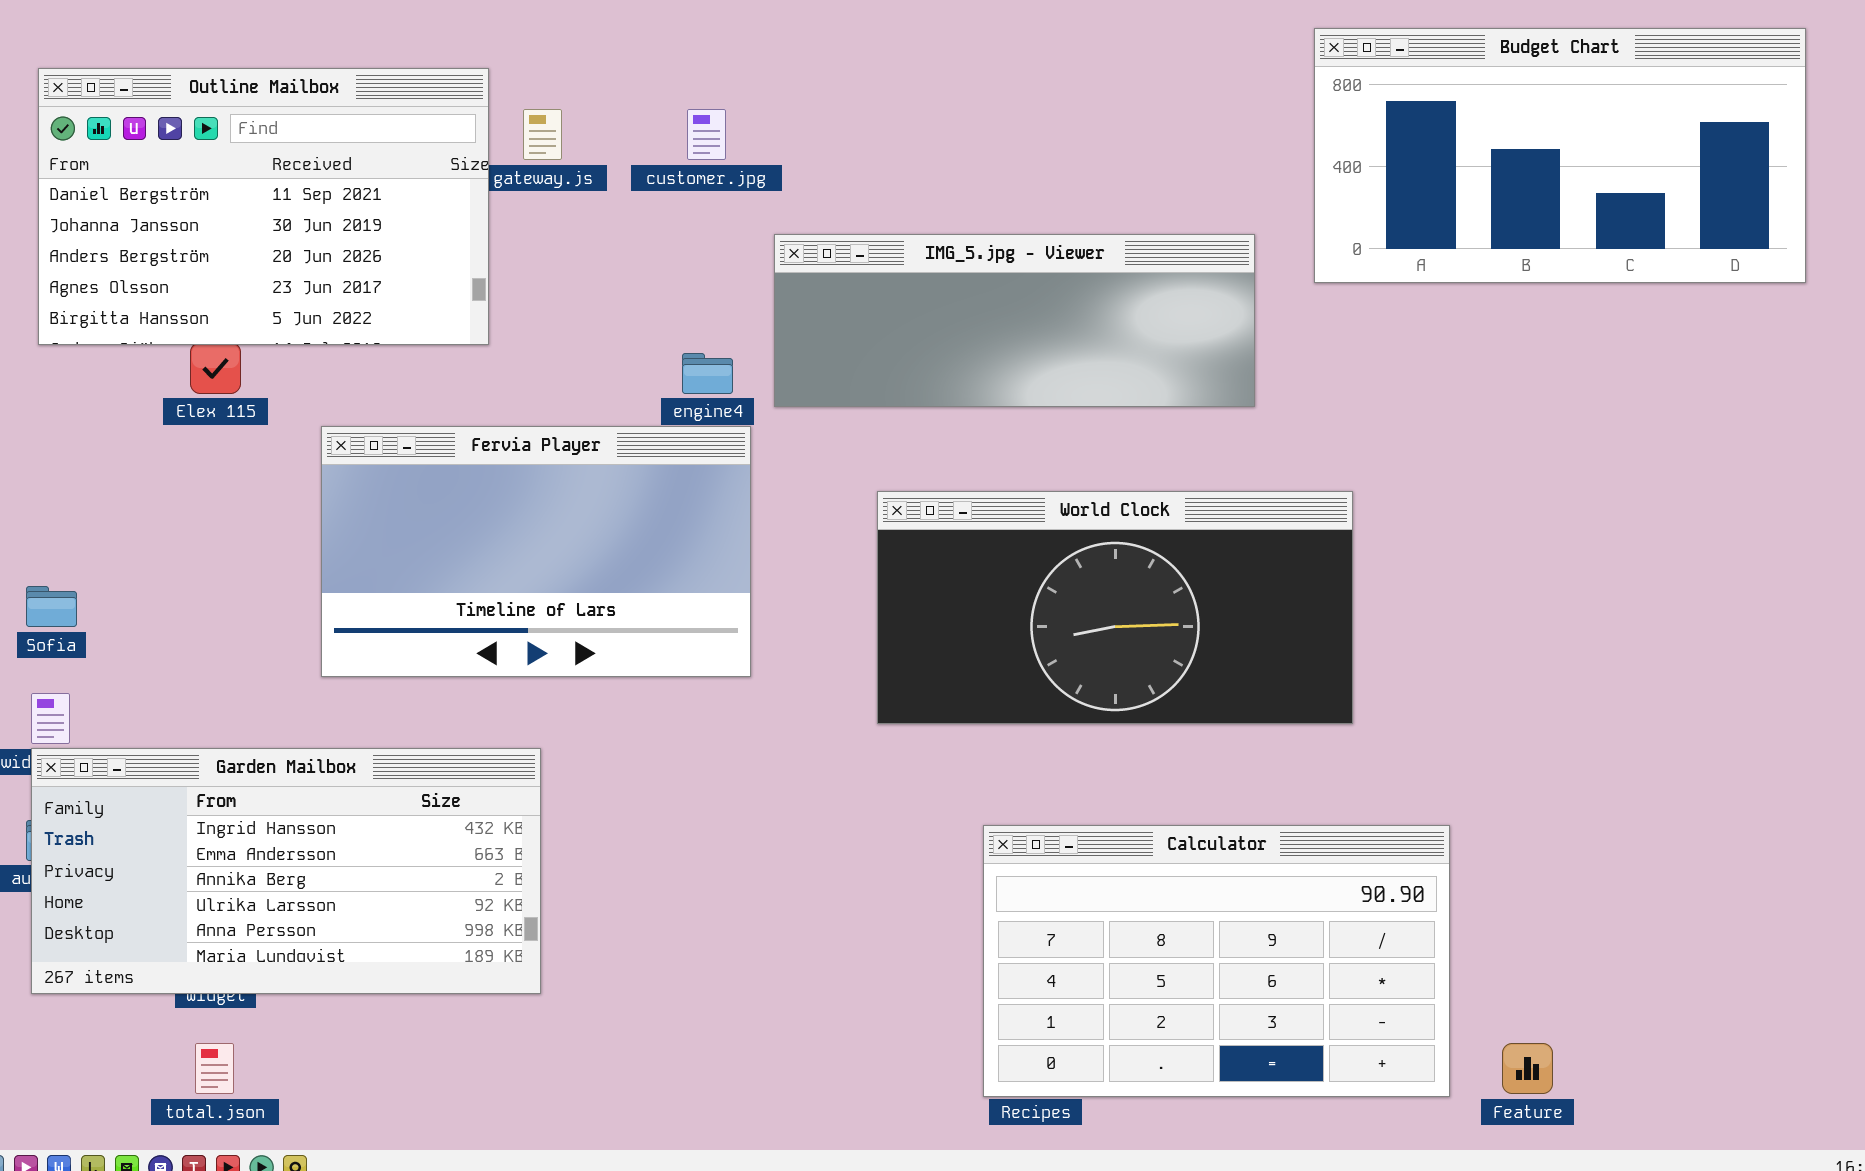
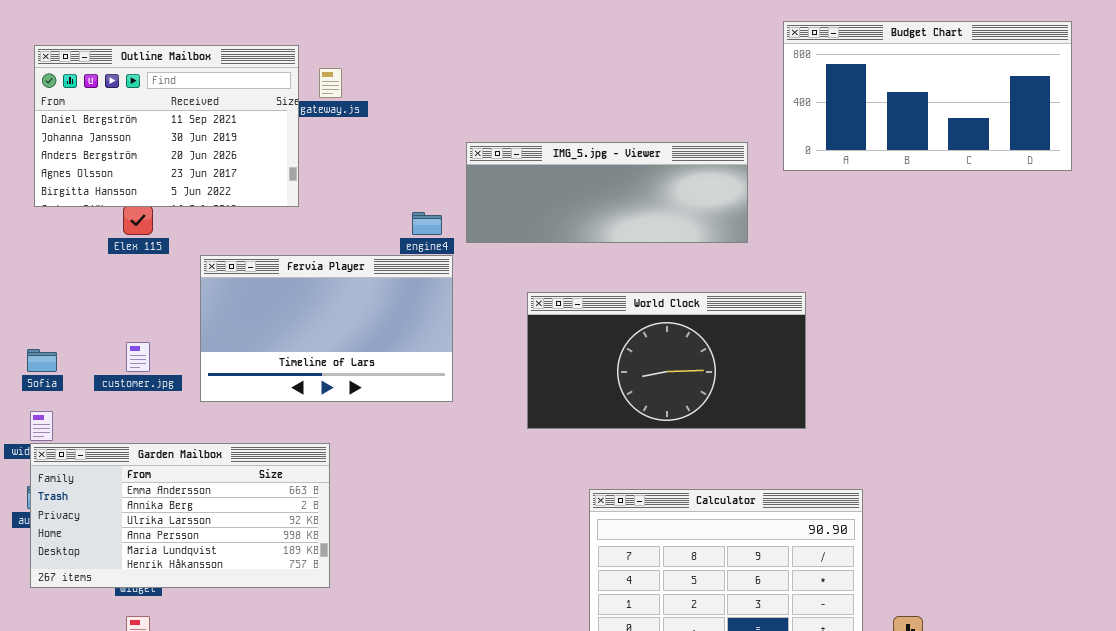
customer.jpg: [687,109,726,160] -> [126,342,150,372], moved
Garden Mailbox: [31,748,541,994] -> [30,443,330,588], scrolled down 1 row

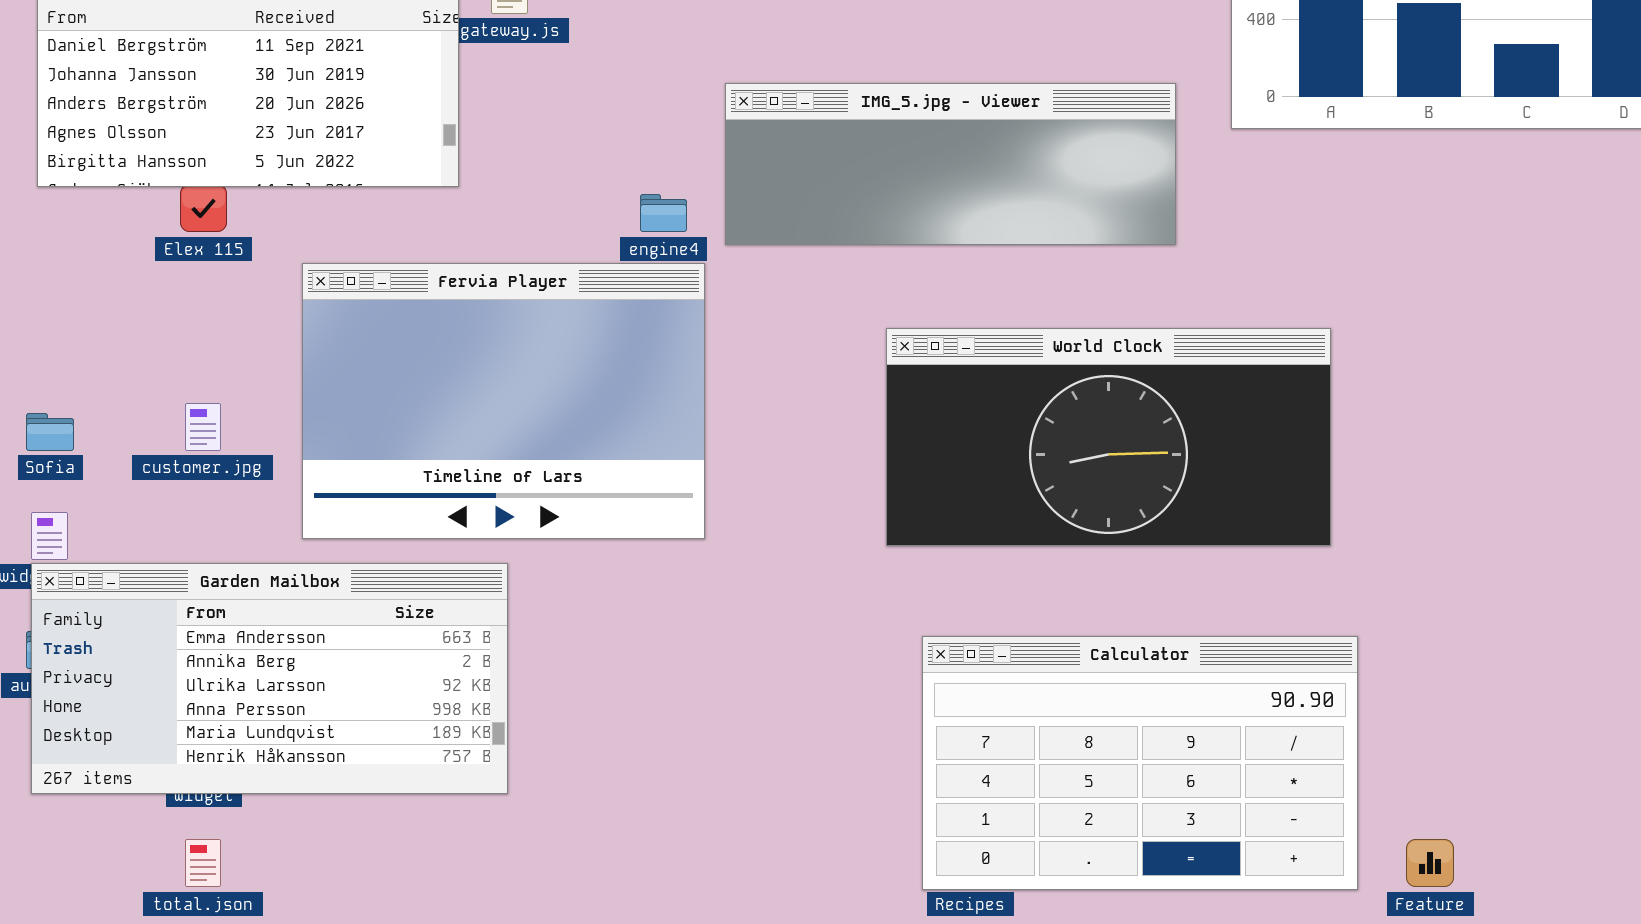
Fervia Player: [200,255,453,402] -> [302,263,705,539], resized
World Clock: [527,292,806,429] -> [886,328,1331,546], moved

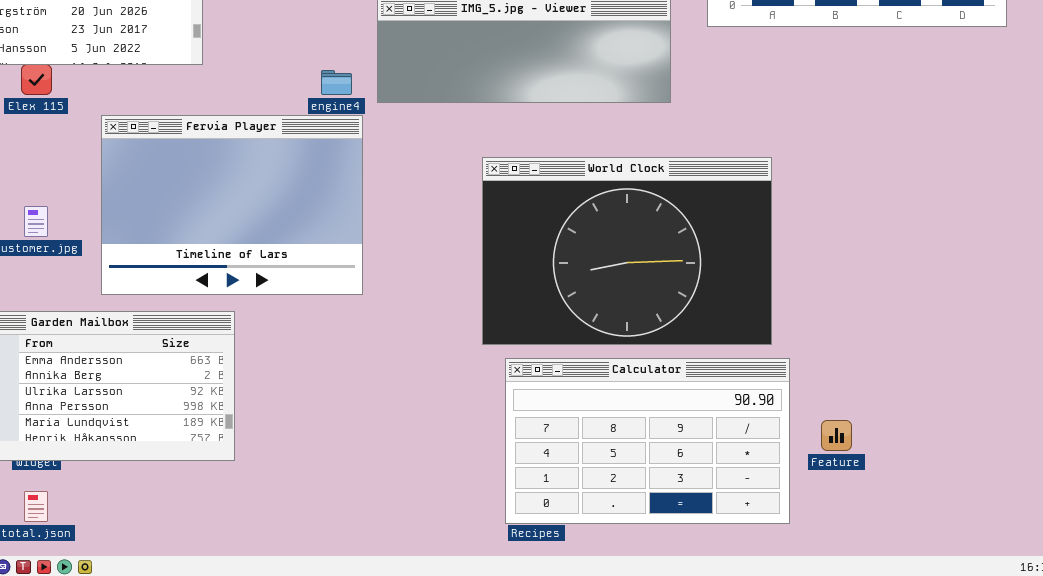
World Clock: [886,328,1331,546] -> [482,157,772,345], resized
Feature: [1406,839,1454,887] -> [821,420,852,451], moved

